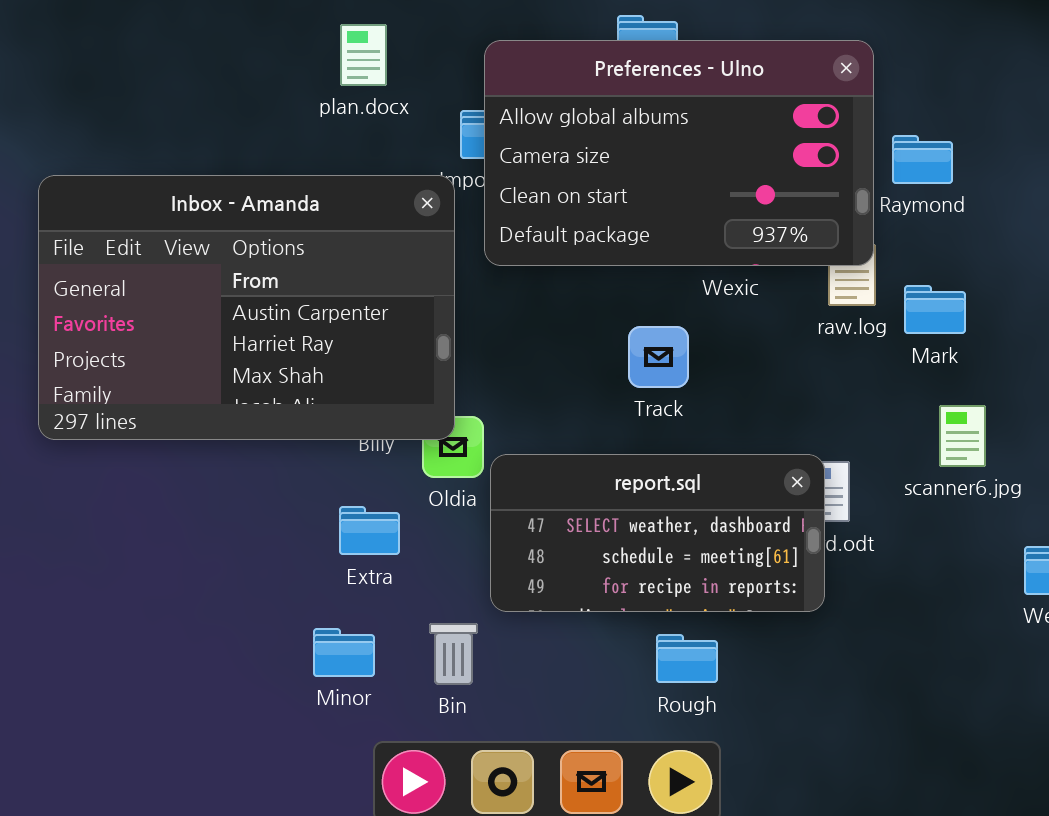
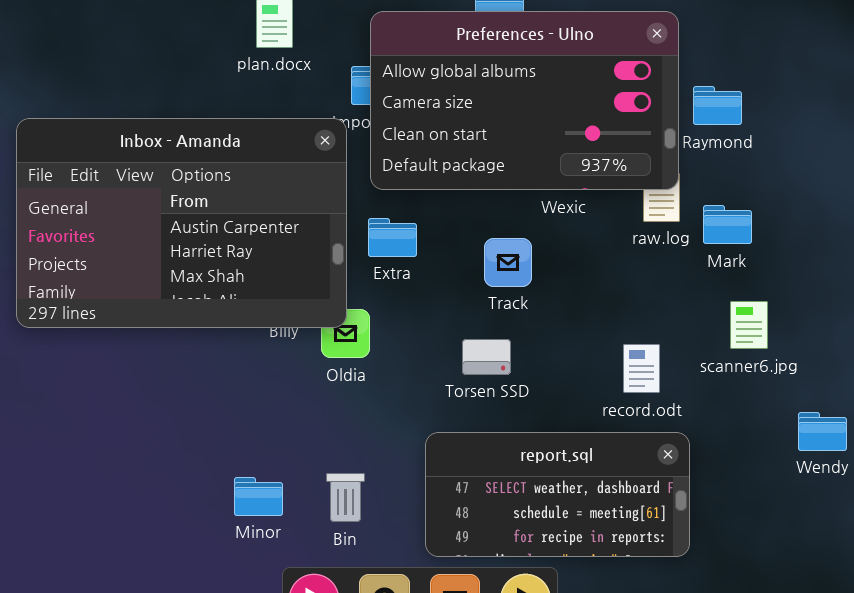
report.sql: [490,454,825,612] -> [425,432,690,557], moved
Extra: [339,506,400,555] -> [368,218,417,257], moved

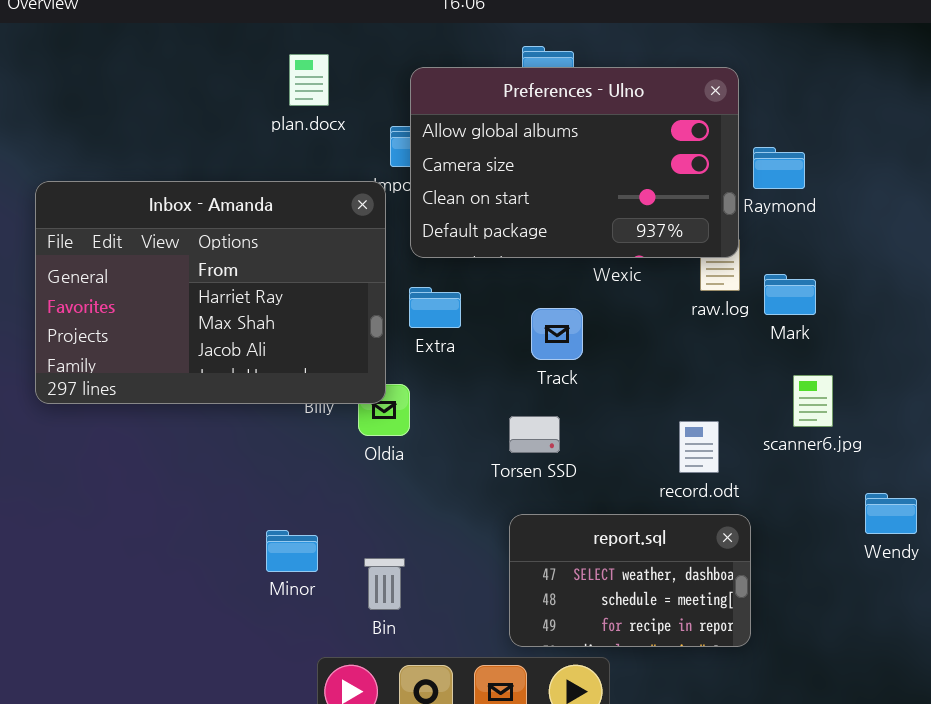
Inbox - Amanda: [16,118,347,328] -> [35,181,386,404], scrolled down 1 row
report.sql: [425,432,690,557] -> [509,514,751,647], resized
Minor: [234,477,283,516] -> [266,530,318,572], moved

